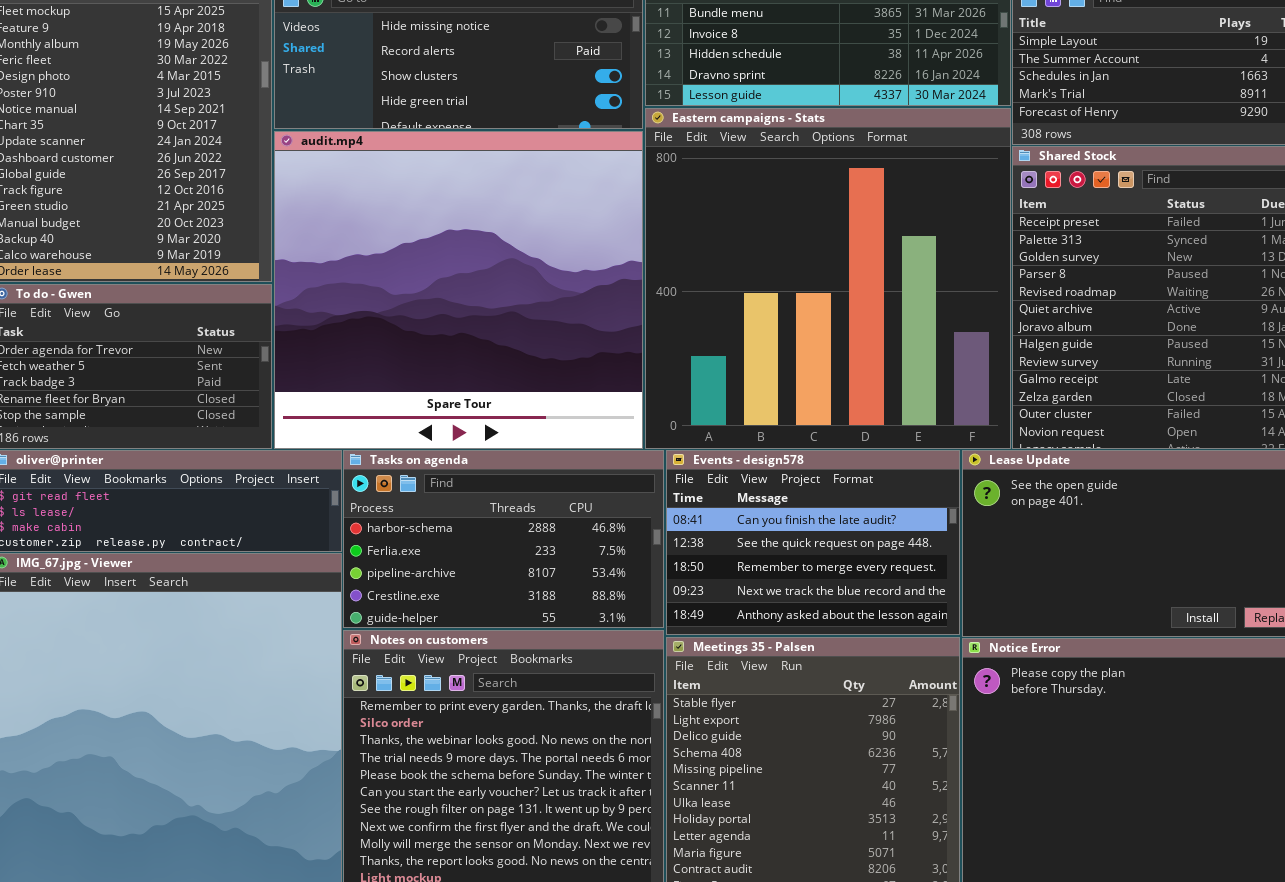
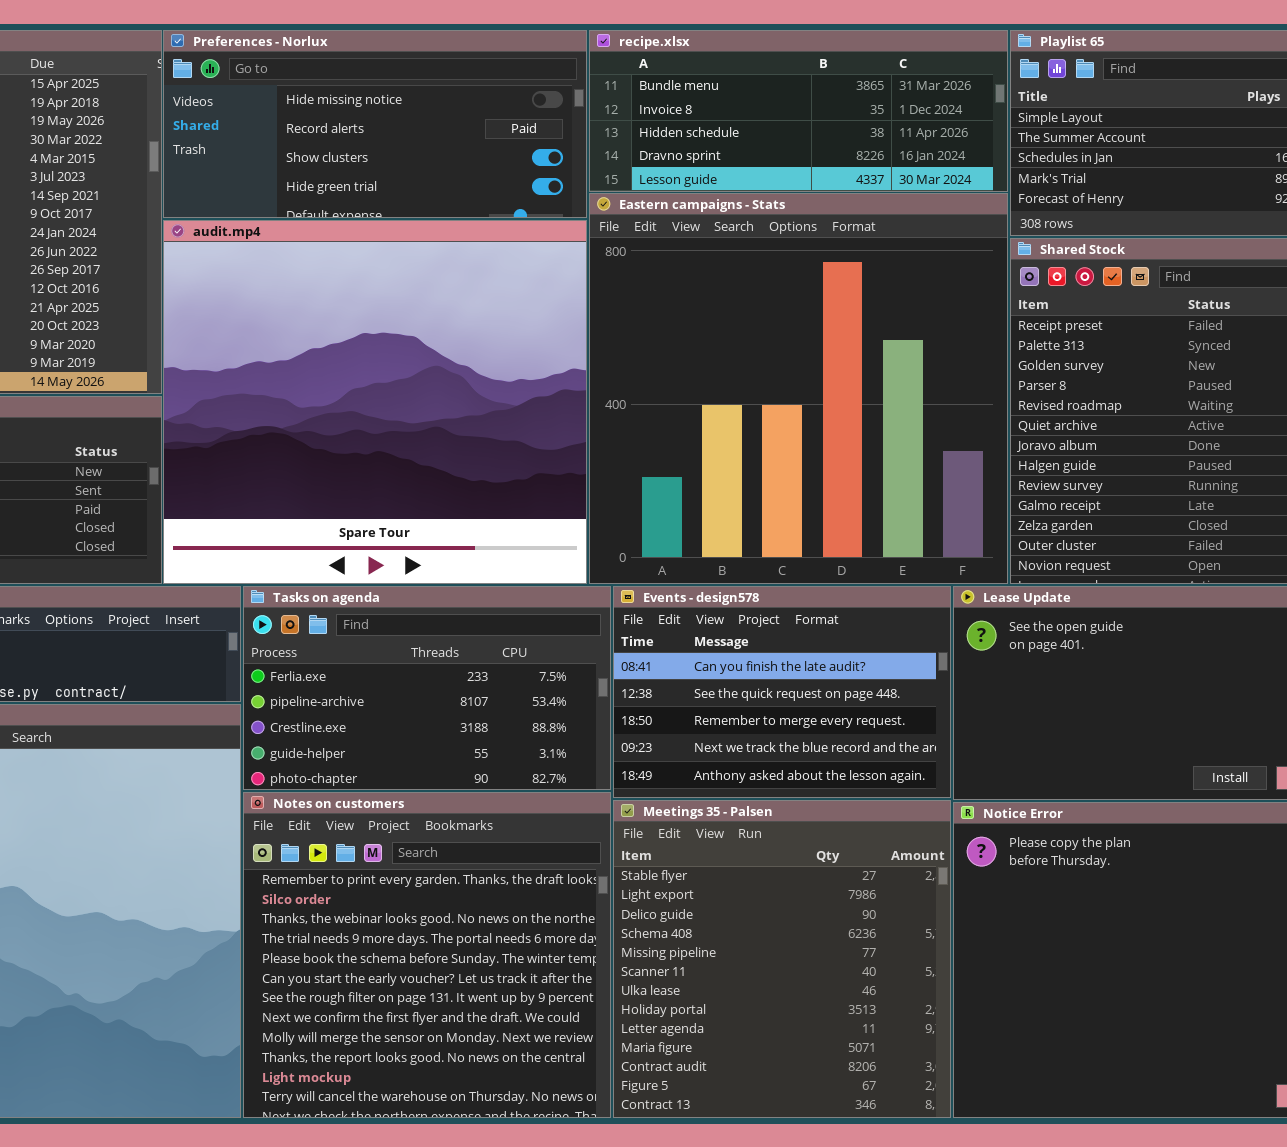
Tasks on agenda: [343,450,664,628] -> [243,586,611,790], scrolled down 1 row

